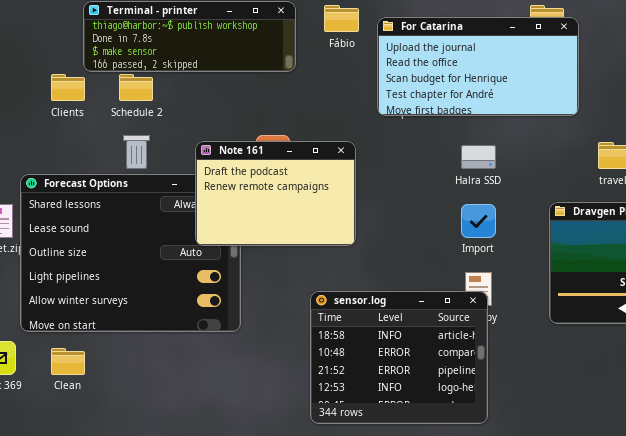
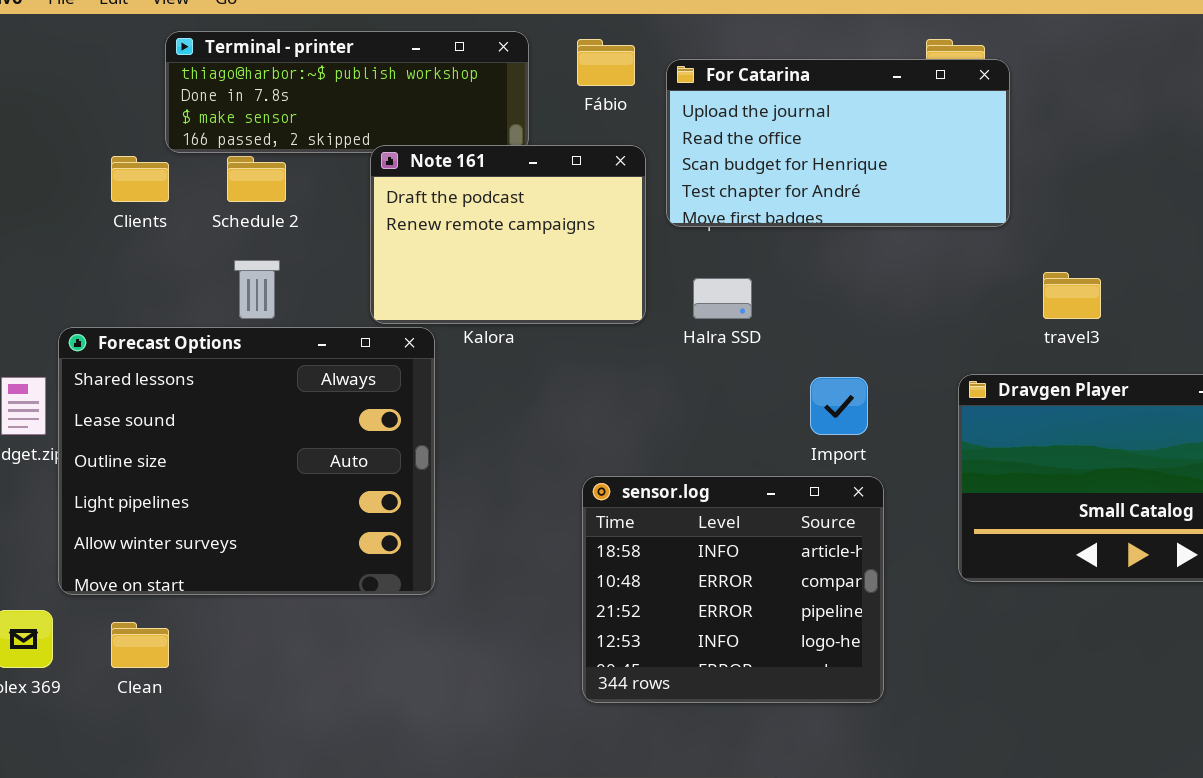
Note 161: [195,141,356,246] -> [370,145,646,324], moved
Halra SSD: [461,145,496,169] -> [693,278,752,319], moved
sensor.log: [310,291,488,424] -> [582,476,884,703], moved

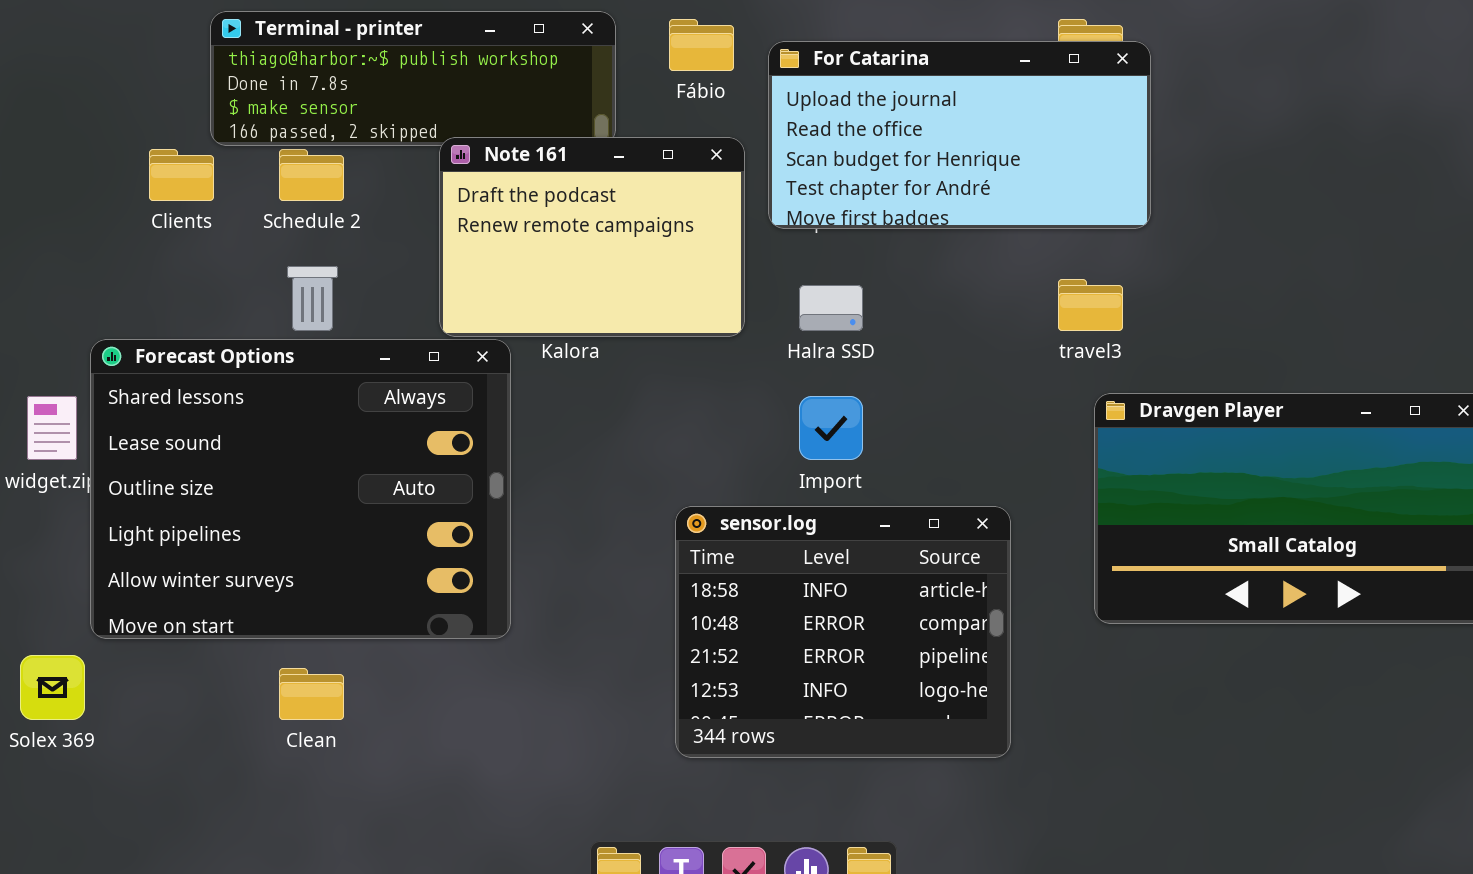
travel3: [1043,272,1101,319] -> [1058,279,1123,331], moved
Import: [810,377,868,435] -> [799,396,863,460], moved
Clean: [111,622,169,668] -> [279,668,344,720], moved

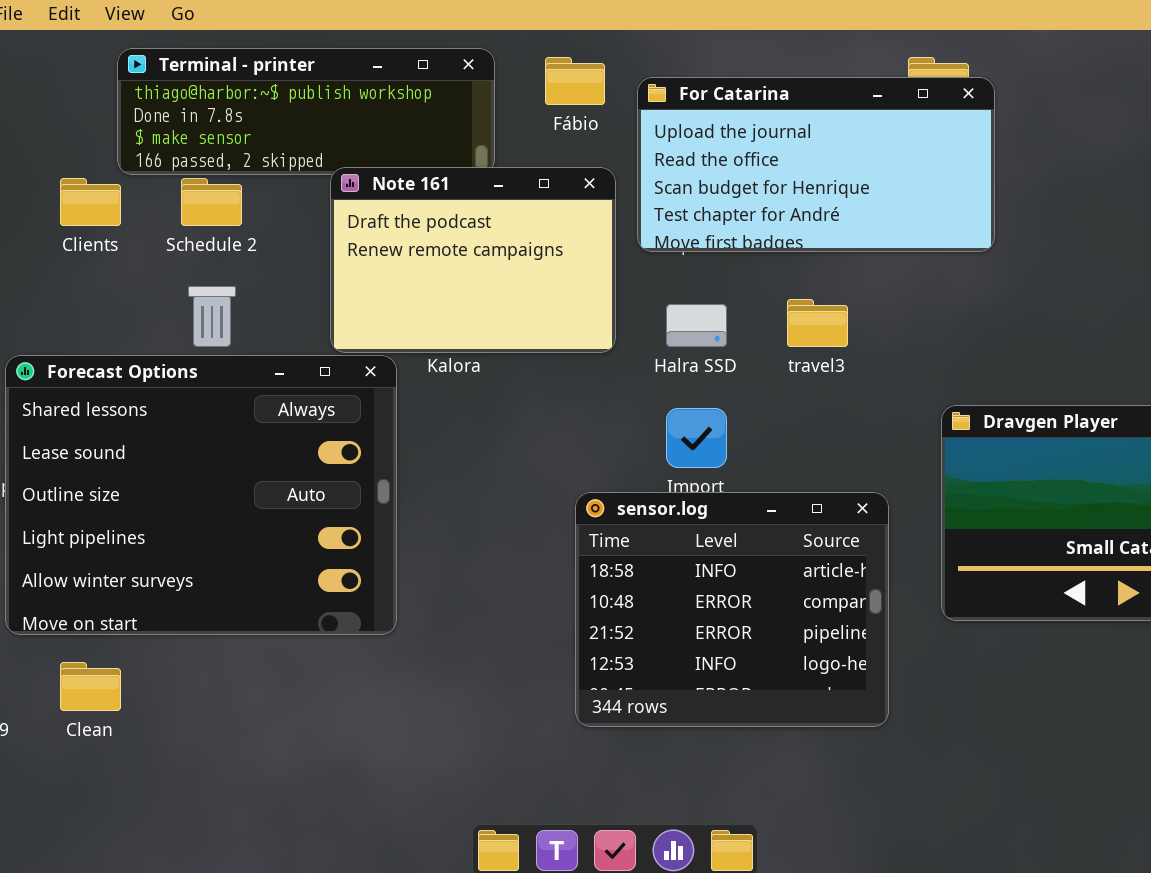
travel3: [1058,279,1123,331] -> [787,299,848,347], moved
sensor.log: [675,506,1011,758] -> [575,492,889,727], moved
Clean: [279,668,344,720] -> [60,662,121,711], moved

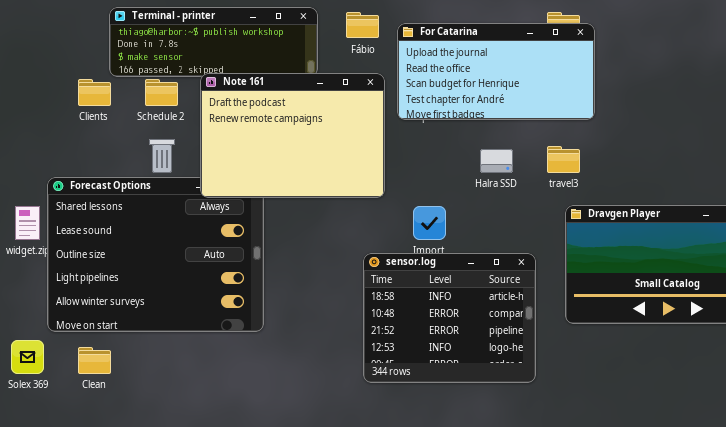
Note 161: [330,167,616,353] -> [200,73,385,198], resized
travel3: [787,299,848,347] -> [547,146,580,173], moved
Halra SSD: [666,304,727,347] -> [480,149,513,173], moved

